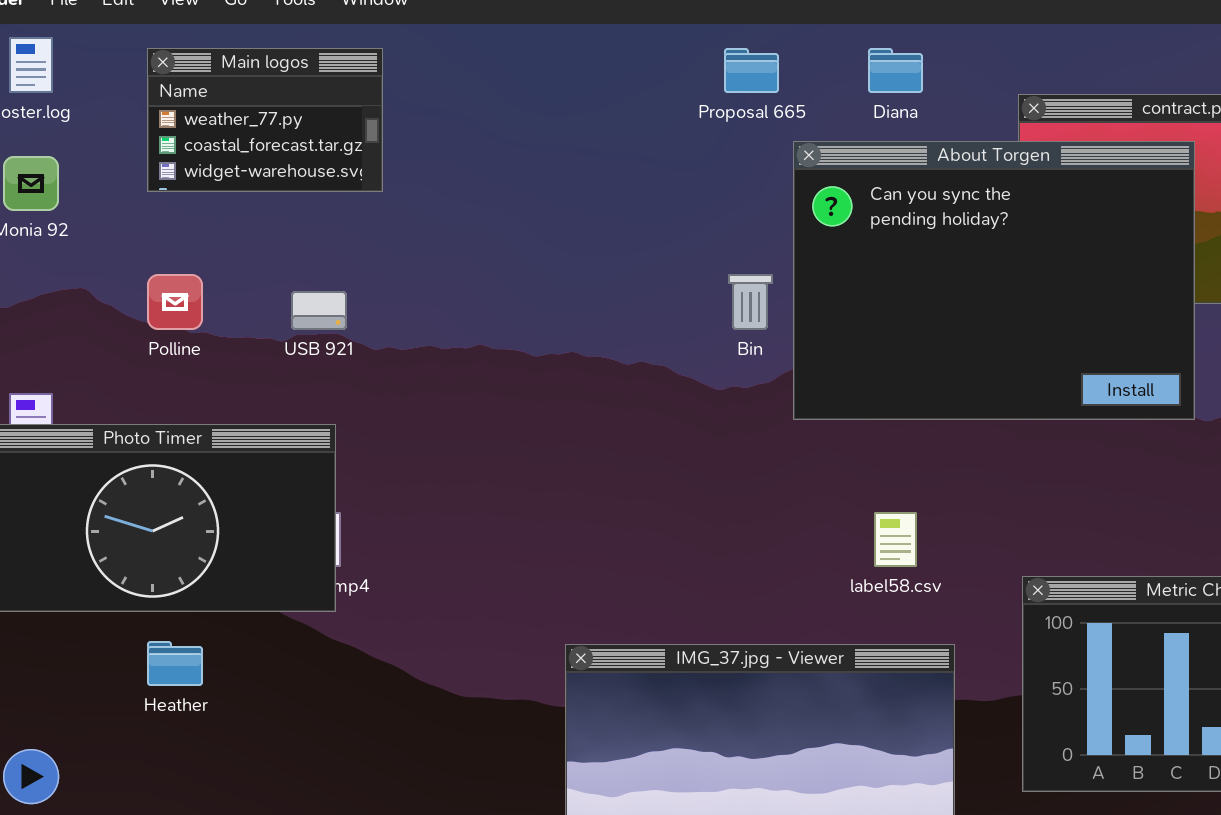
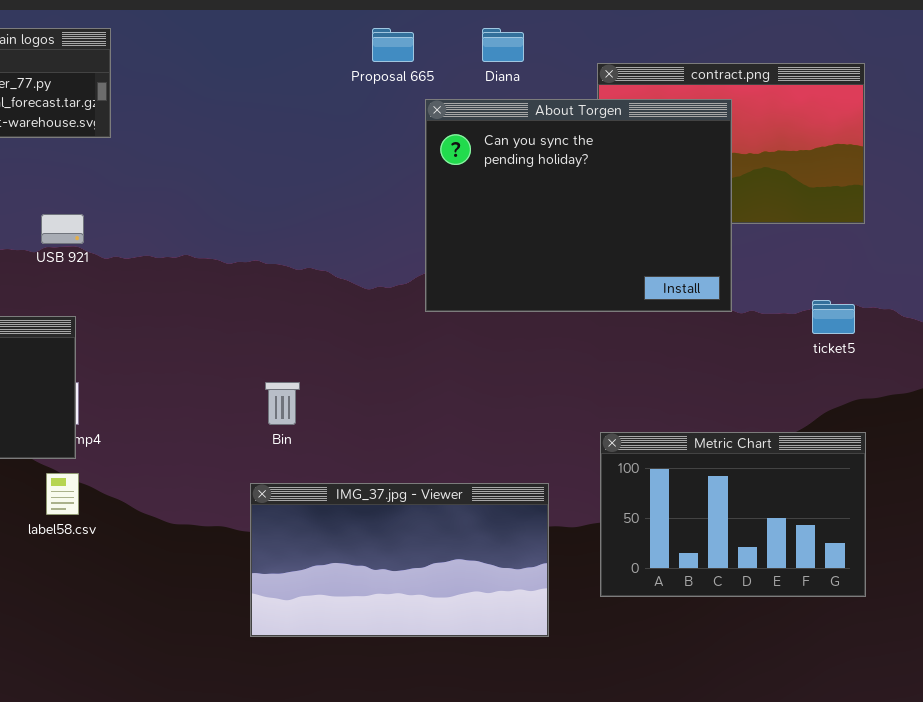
Bin: [728,274,773,330] -> [265,382,300,425], moved
label58.csv: [874,512,917,567] -> [46,473,79,515], moved

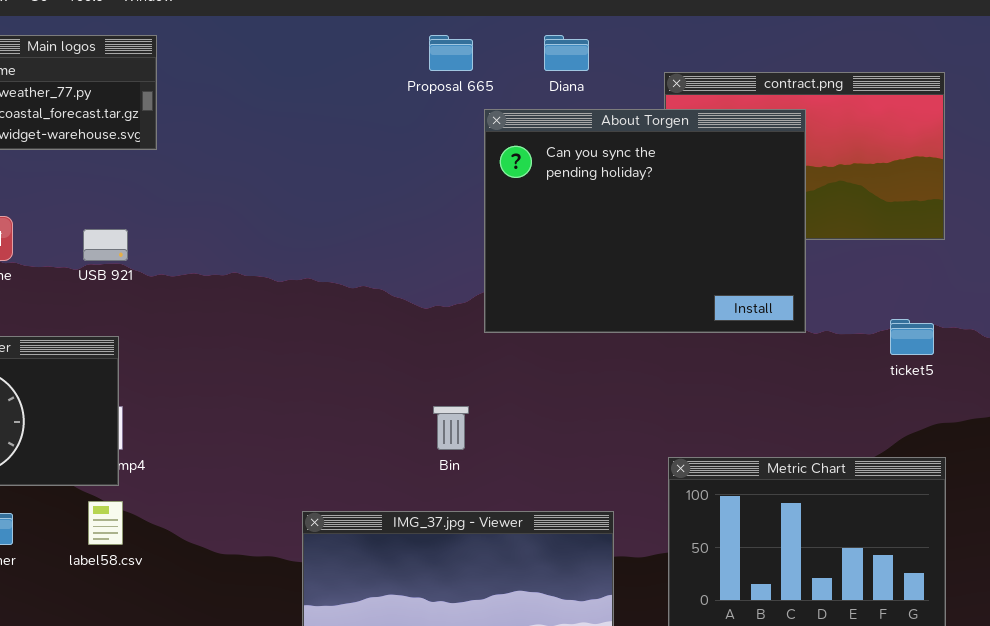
Bin: [265,382,300,425] -> [433,406,469,450], moved

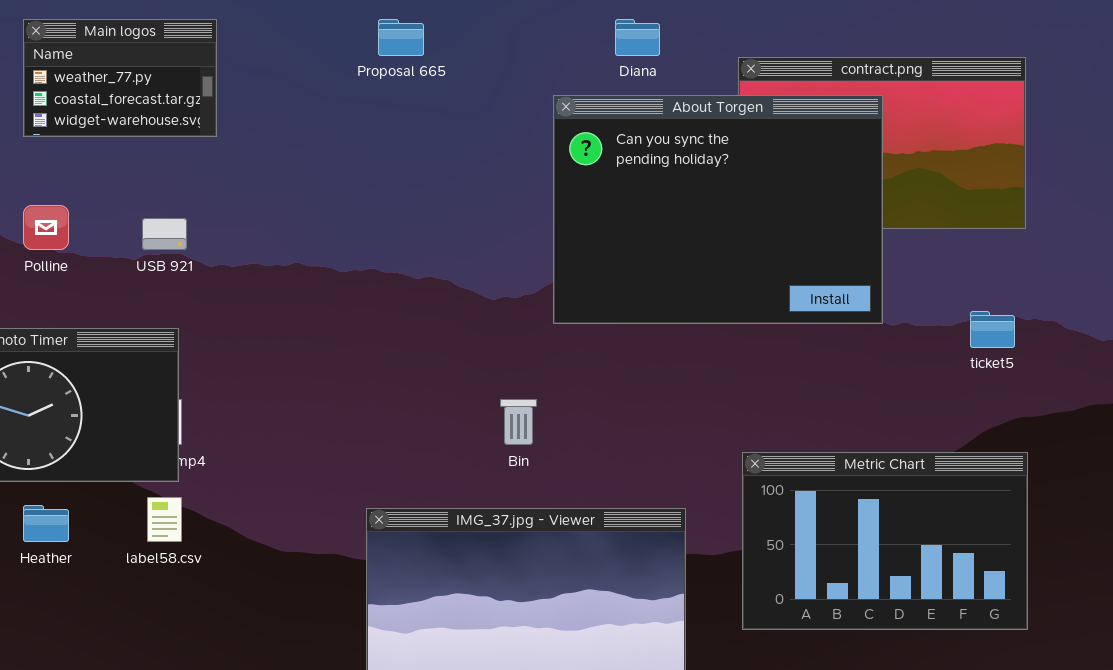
Proposal 665: [429,35,473,71] -> [378,19,424,56], moved

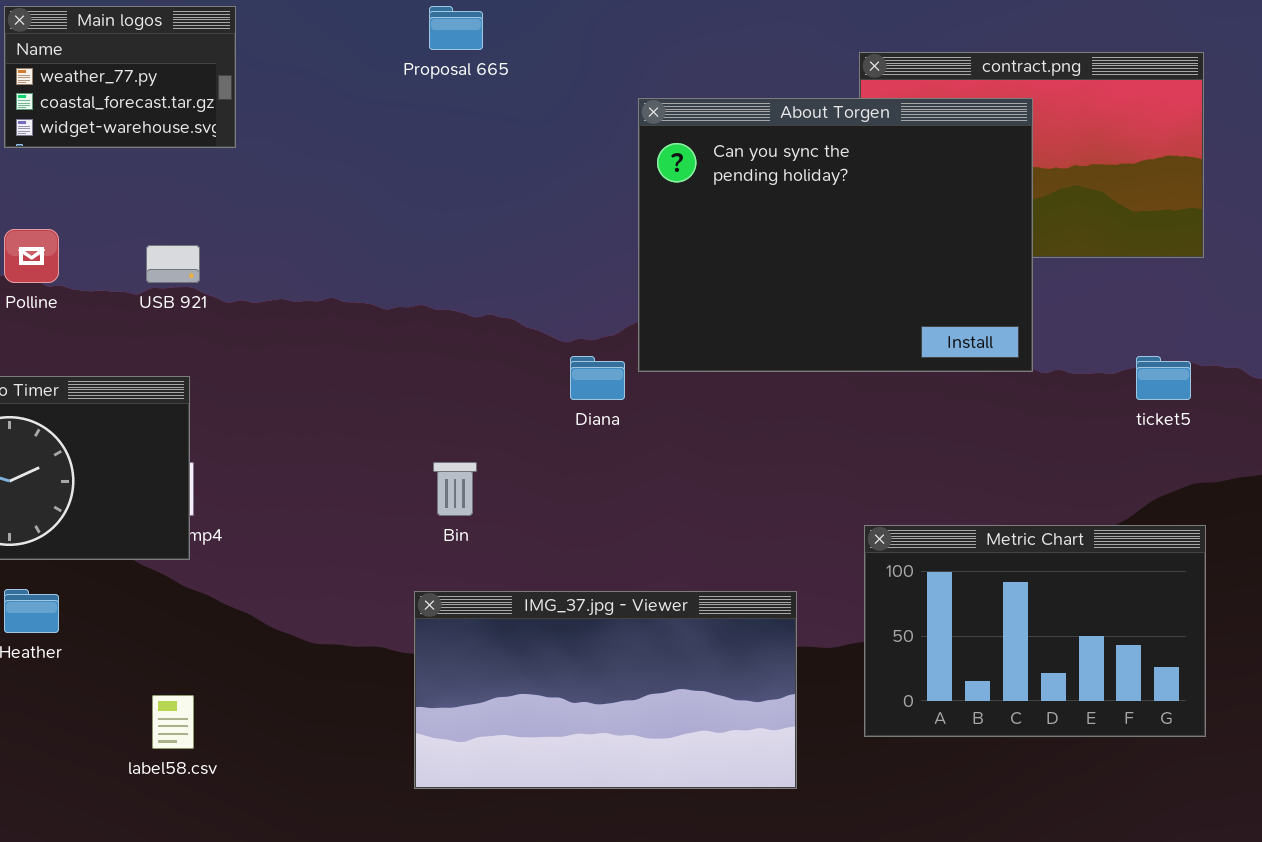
Diana: [615,19,660,56] -> [570,356,625,400], moved
Bin: [500,399,537,445] -> [433,462,477,516], moved
label58.csv: [147,497,182,542] -> [152,695,194,749], moved

